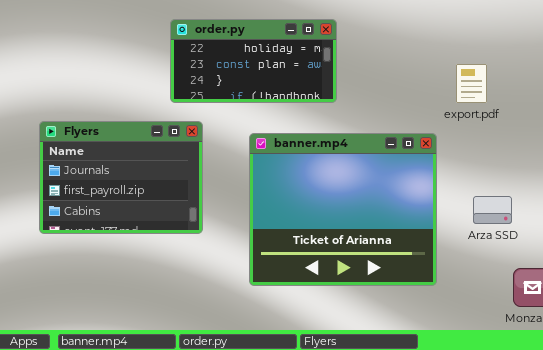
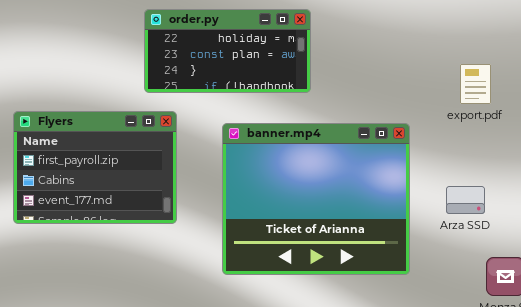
export.pdf: [456,64,487,103] -> [460,64,491,104], moved
Flyers: [39,121,203,234] -> [13,111,177,224], scrolled down 1 row

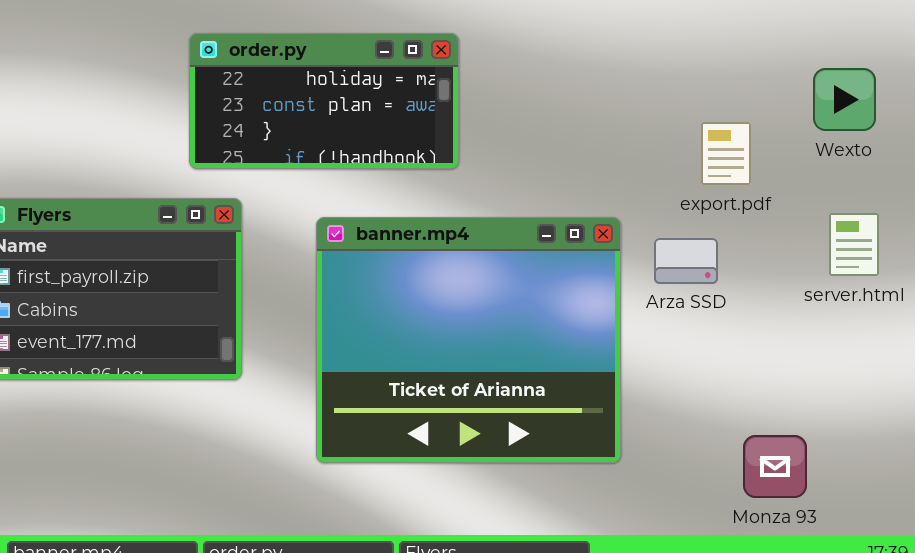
Arza SSD: [446,186,485,214] -> [654,238,718,284], moved

